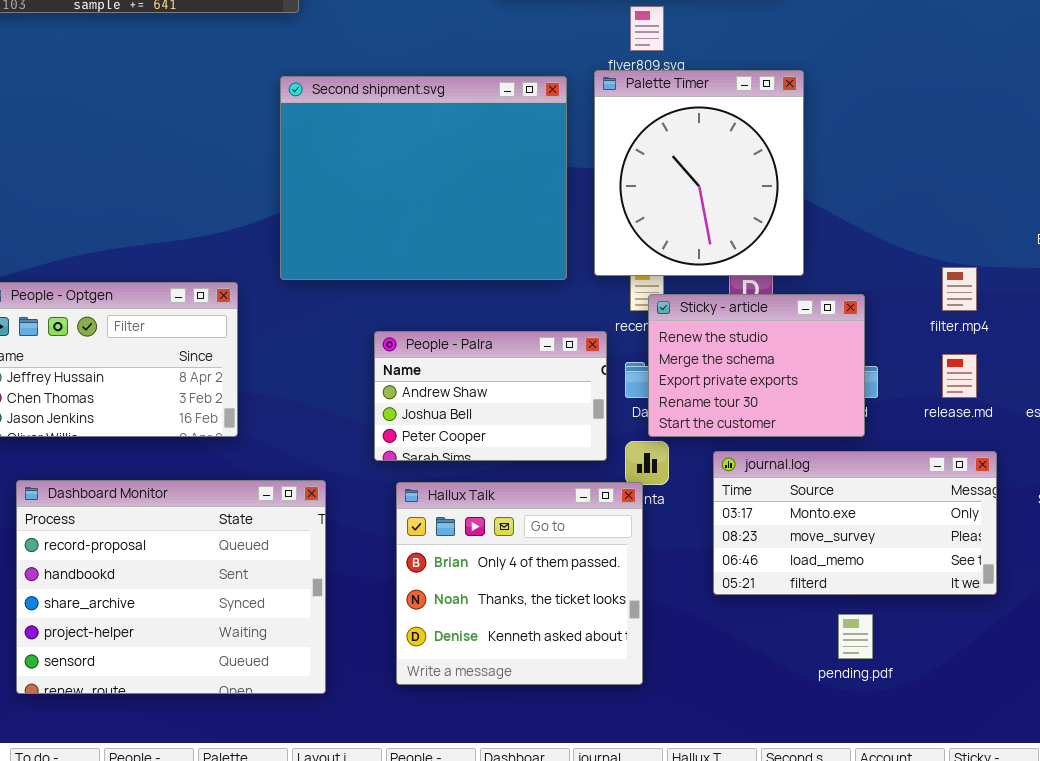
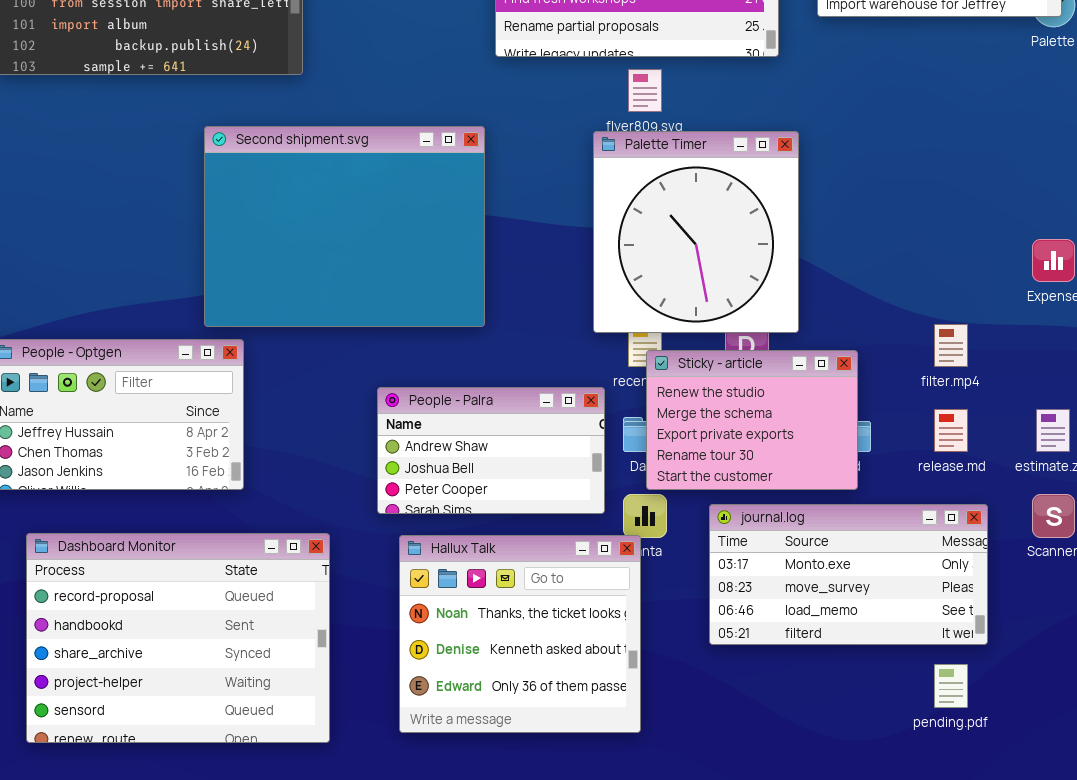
Second shipment.svg: [280,76,567,280] -> [204,126,485,327], moved
Hallux Talk: [396,482,643,685] -> [399,535,641,733], scrolled down 1 row
pending.pdf: [838,614,873,659] -> [934,664,968,708], moved

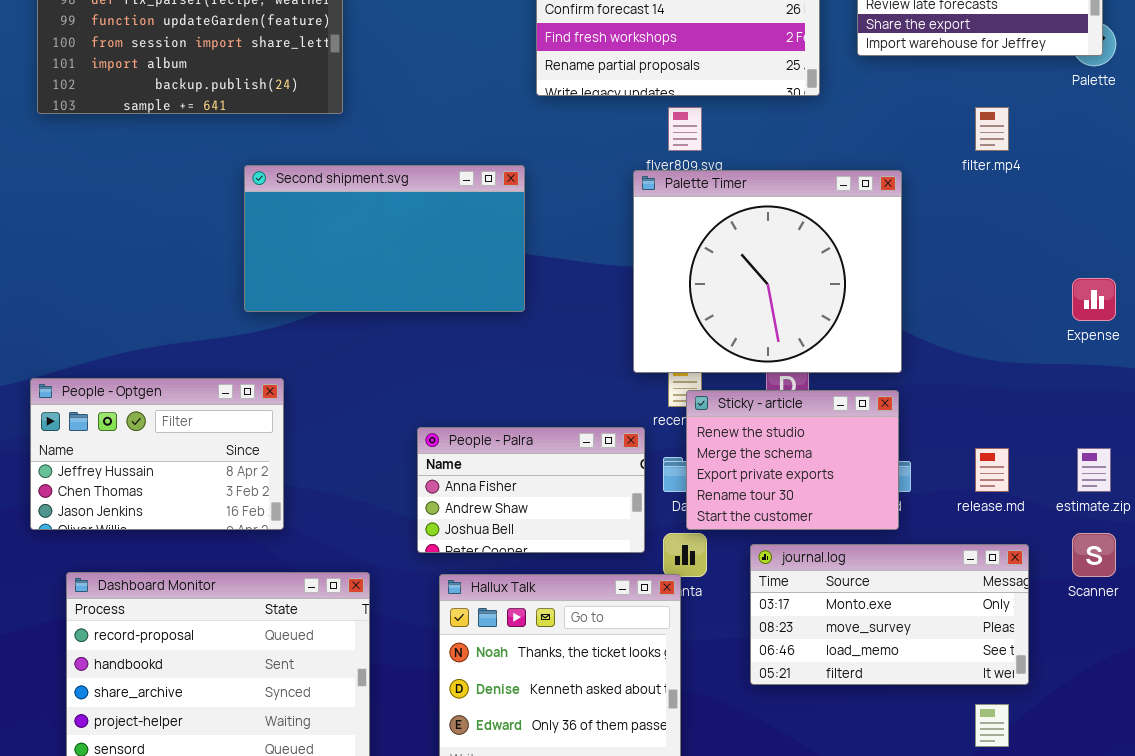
Second shipment.svg: [204,126,485,327] -> [244,165,525,312], resized
Palette Timer: [593,131,799,333] -> [633,170,902,373], resized
filter.mp4: [934,324,968,367] -> [975,107,1009,151], moved
People - Palra: [377,387,605,514] -> [417,427,645,553], scrolled up 1 row

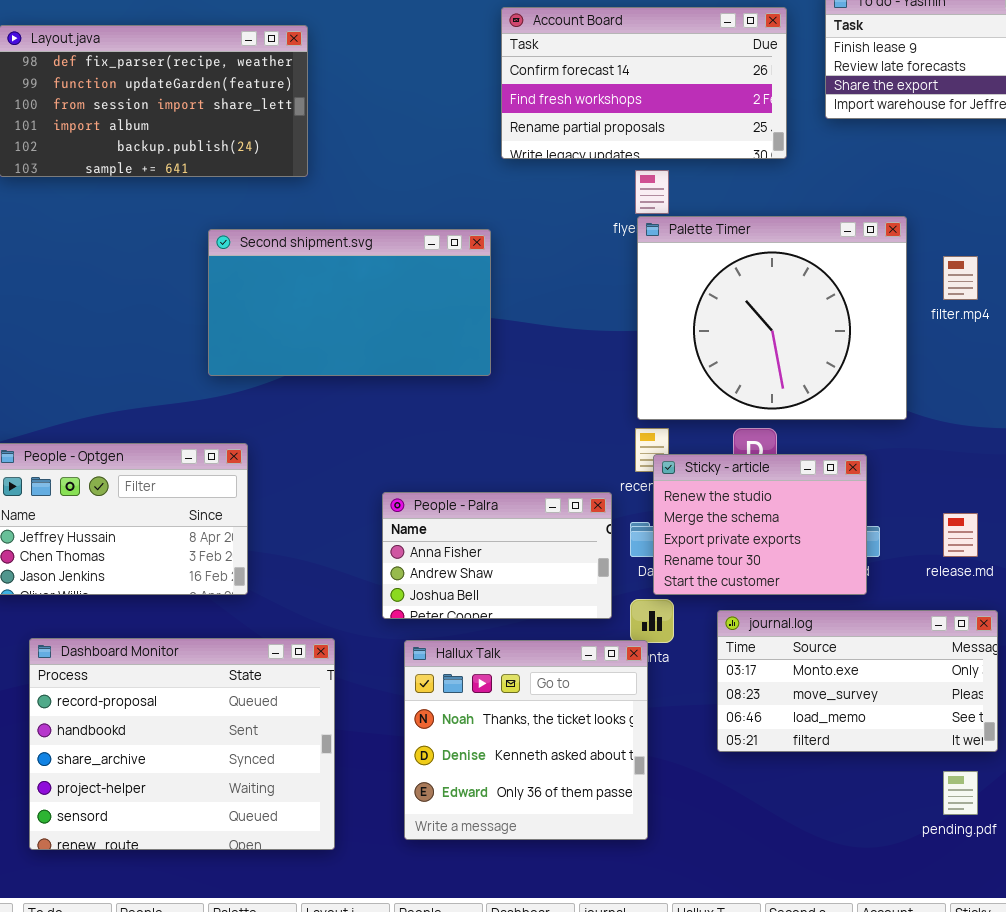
filter.mp4: [975,107,1009,151] -> [943,256,978,300], moved
Palette Timer: [633,170,902,373] -> [637,216,907,420], moved

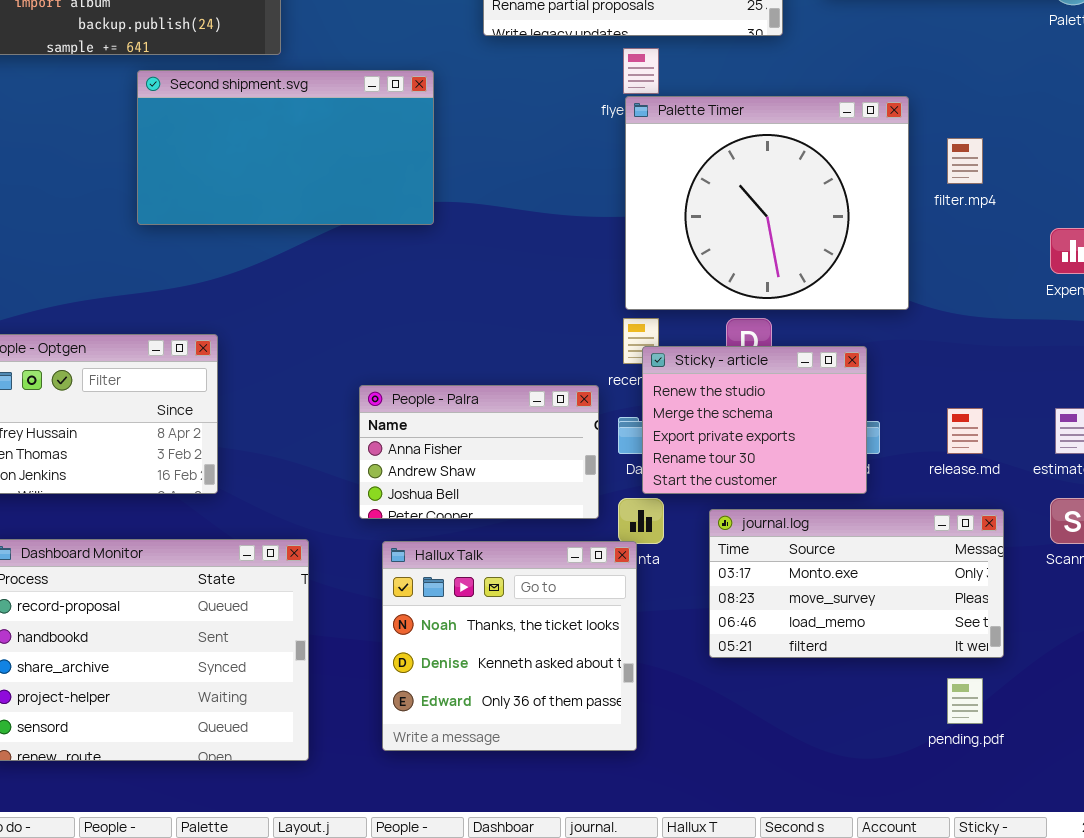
Second shipment.svg: [208,229,491,376] -> [137,70,434,225], moved

